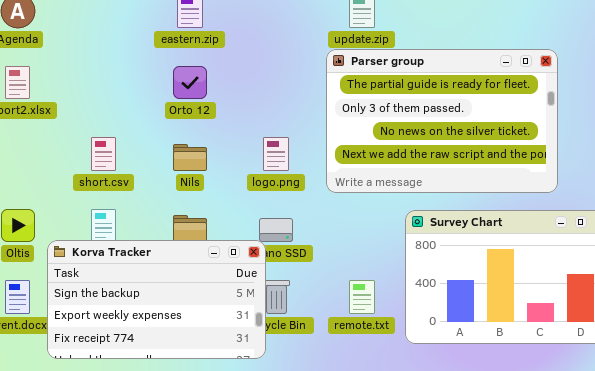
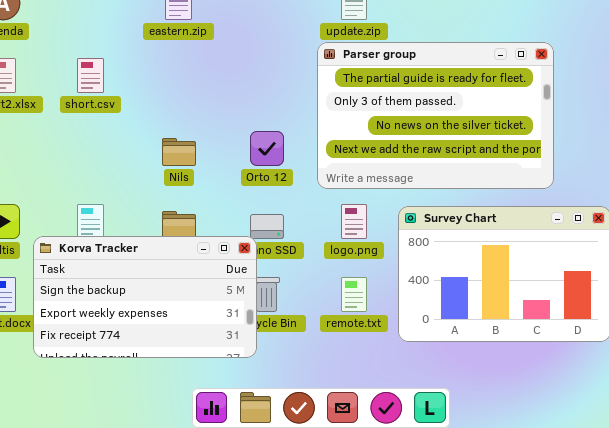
Orto 12: [173,66,207,99] -> [250,131,284,166], moved
short.csv: [91,137,116,171] -> [77,58,104,93], moved
logo.png: [263,137,289,171] -> [341,204,367,239], moved

